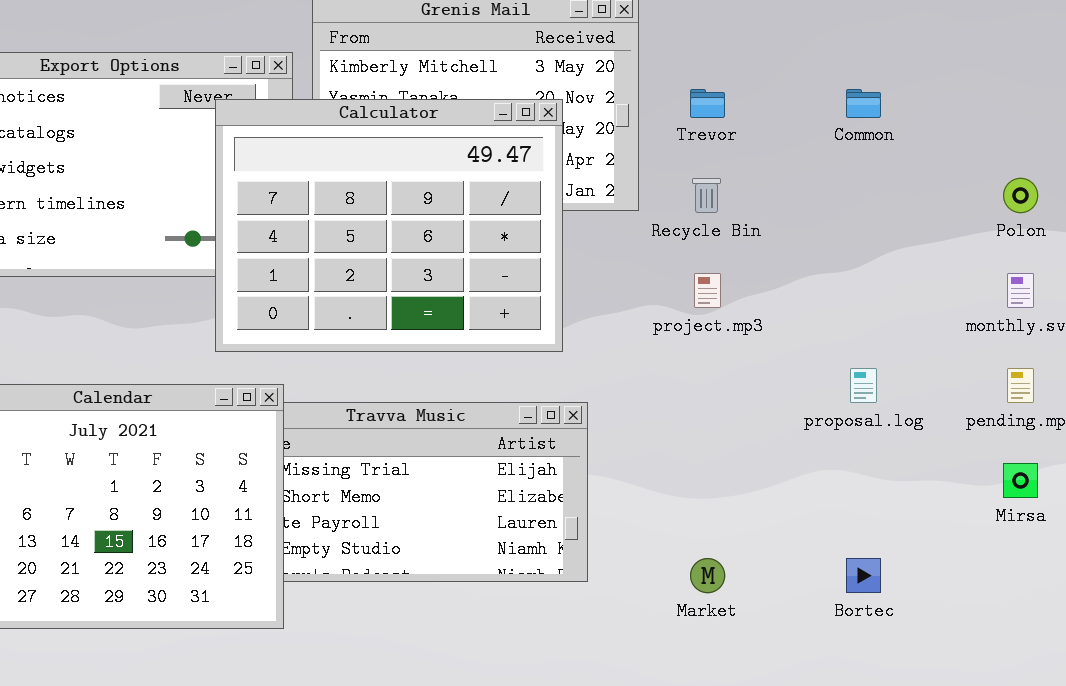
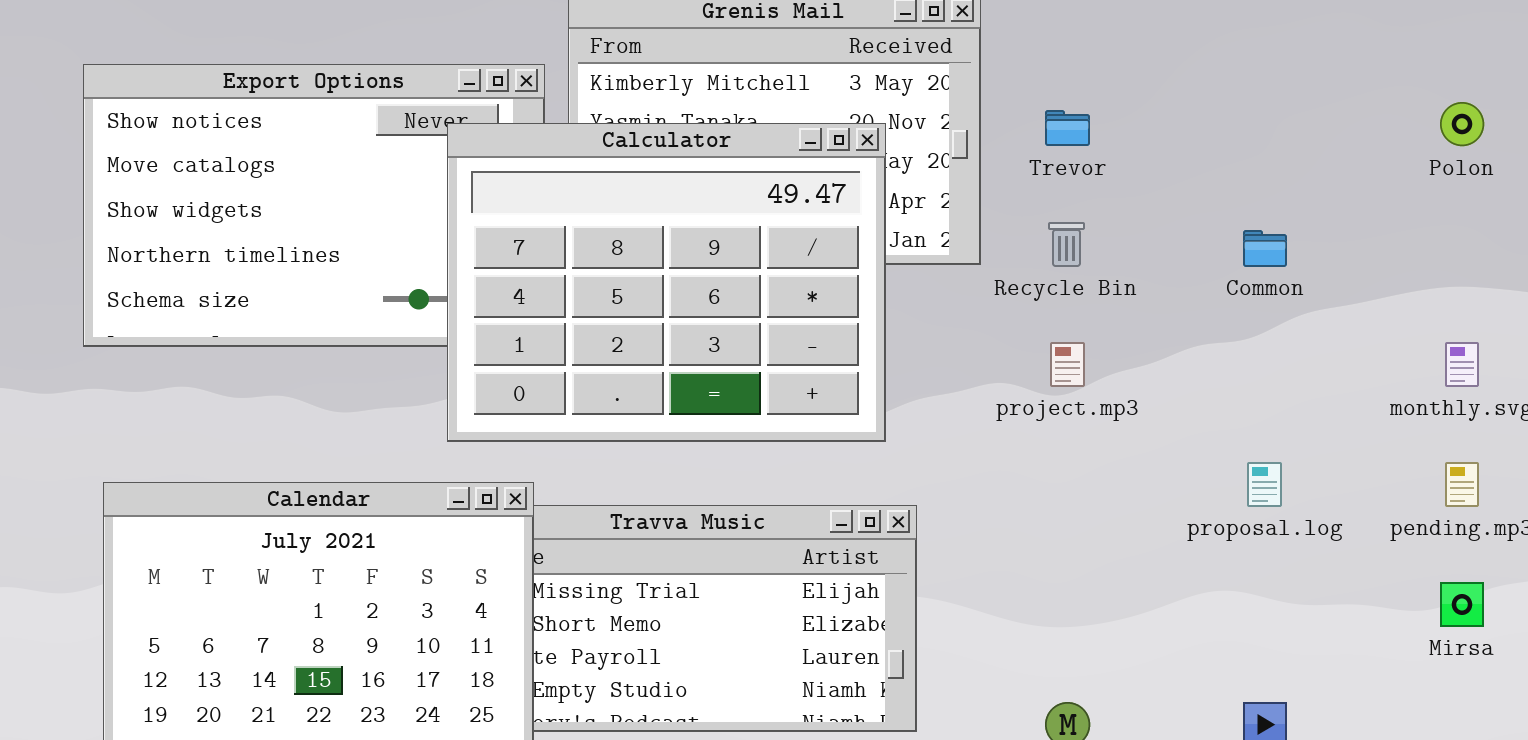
Common: [846,89,881,118] -> [1243,230,1287,267], moved
Polon: [1003,178,1038,213] -> [1440,102,1484,146], moved

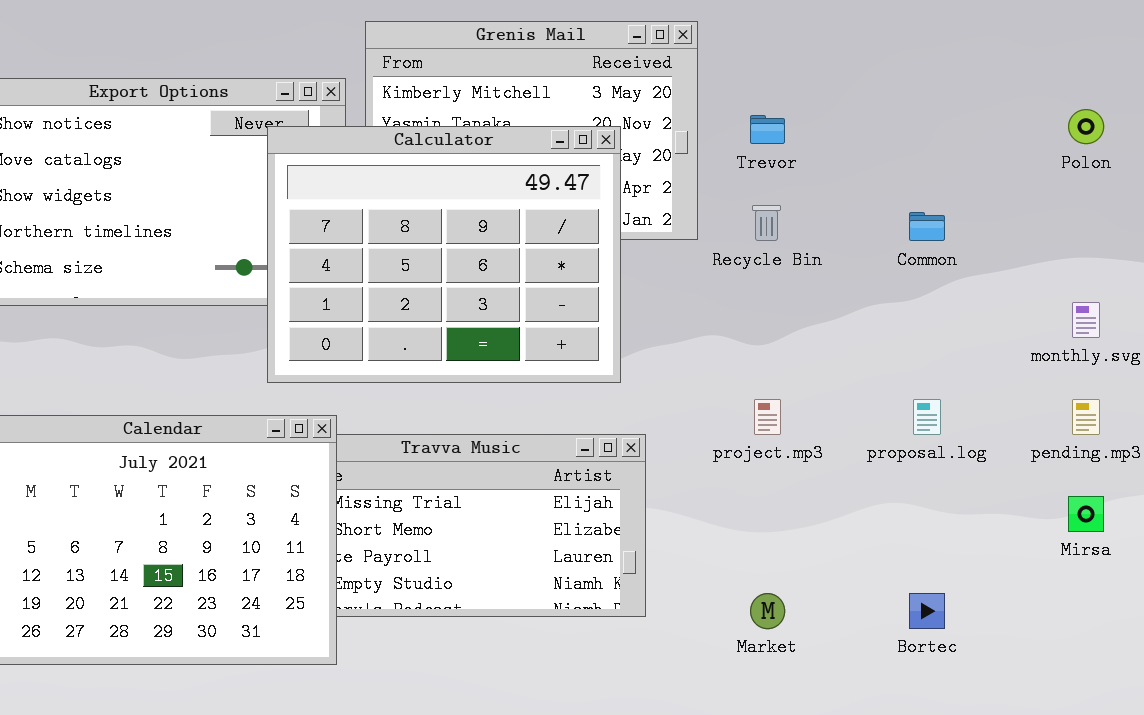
project.mp3: [1050,342,1085,387] -> [754,399,781,435], moved

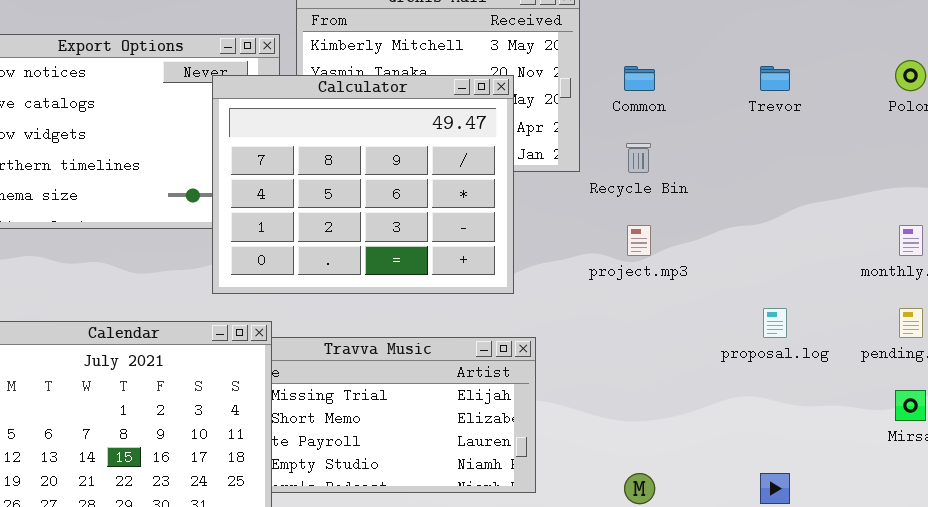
Trevor: [750,115,785,144] -> [760,66,790,91], moved
Common: [909,212,945,241] -> [624,66,655,91], moved
project.mp3: [754,399,781,435] -> [627,225,651,256], moved

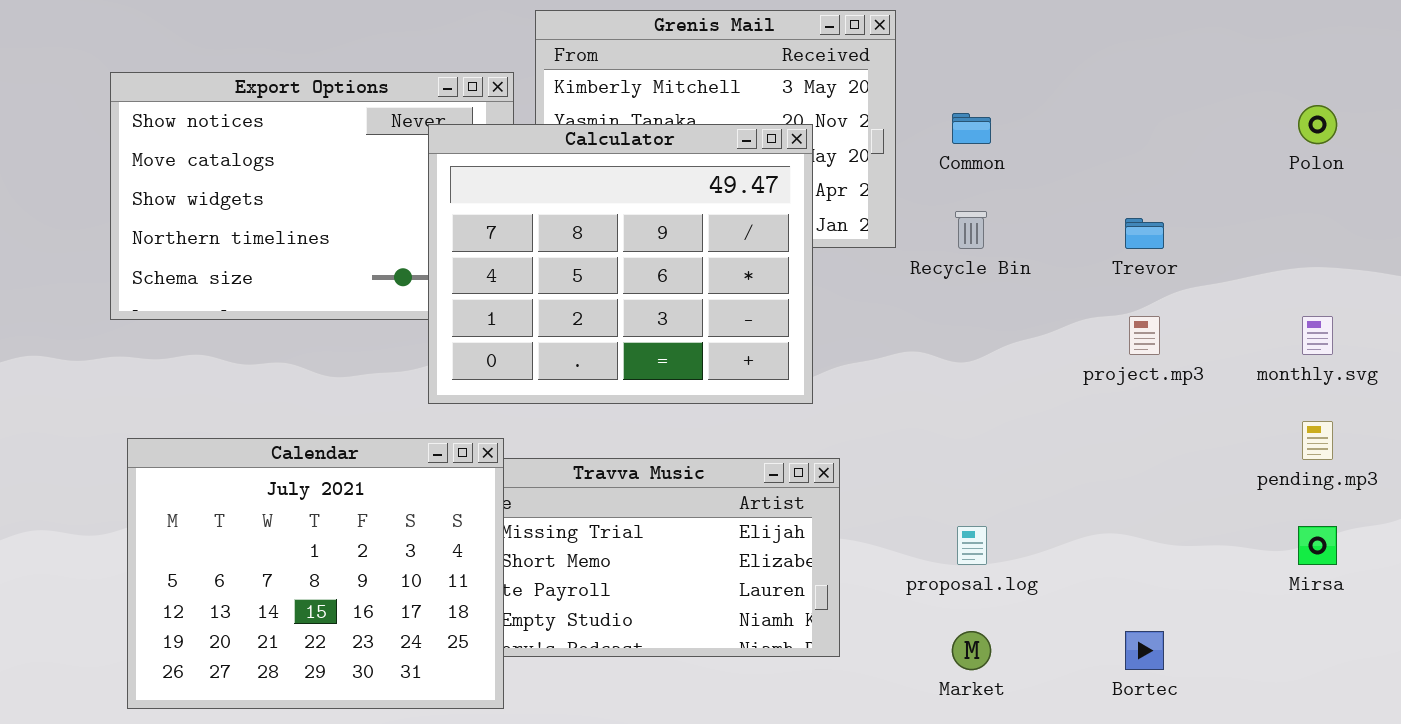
Trevor: [760,66,790,91] -> [1125,218,1164,249], moved
project.mp3: [627,225,651,256] -> [1129,316,1160,355], moved
proposal.log: [763,308,787,338] -> [957,526,987,565], moved

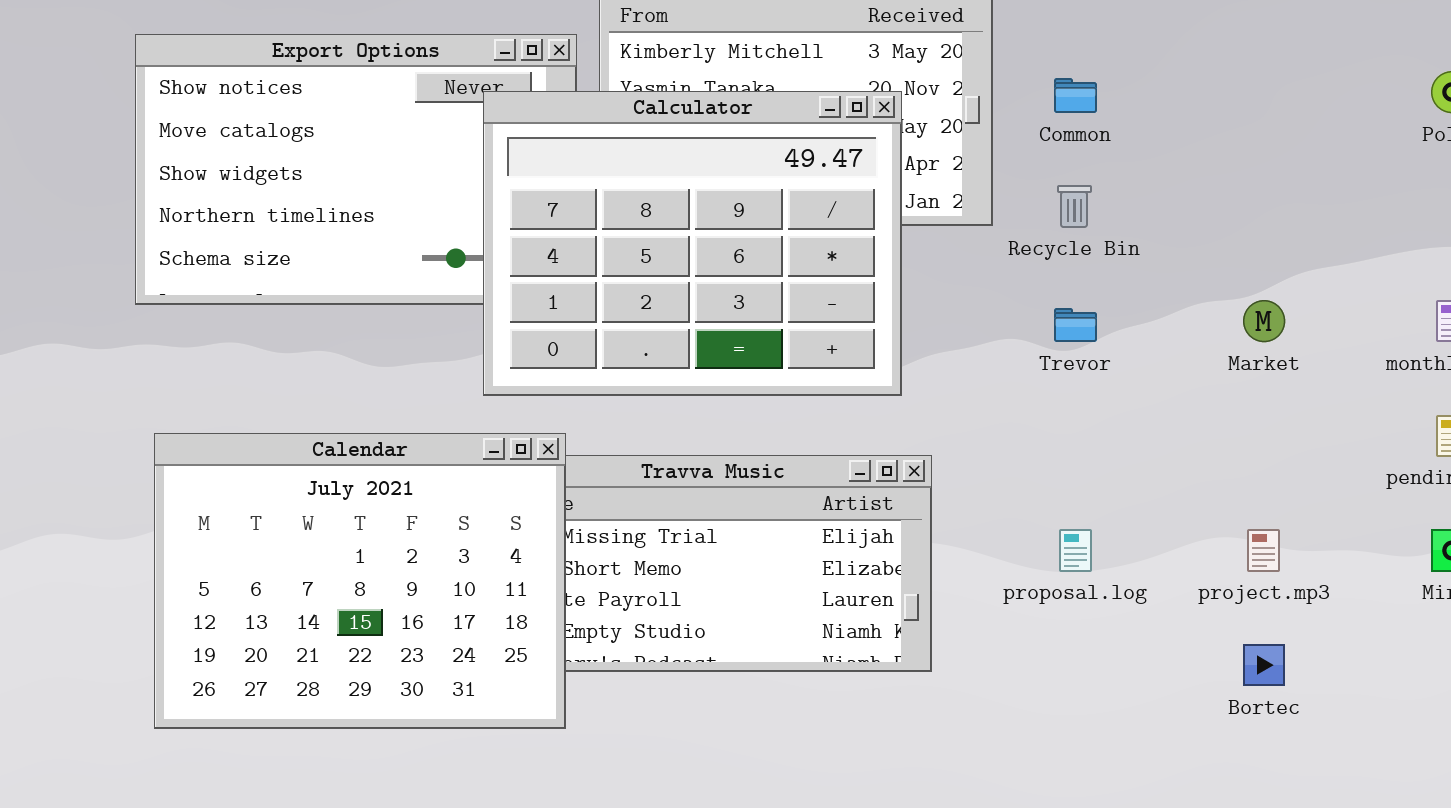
Trevor: [1125,218,1164,249] -> [1054,308,1097,342], moved
project.mp3: [1129,316,1160,355] -> [1247,529,1280,572], moved
Market: [952,631,991,670] -> [1243,300,1285,342], moved

